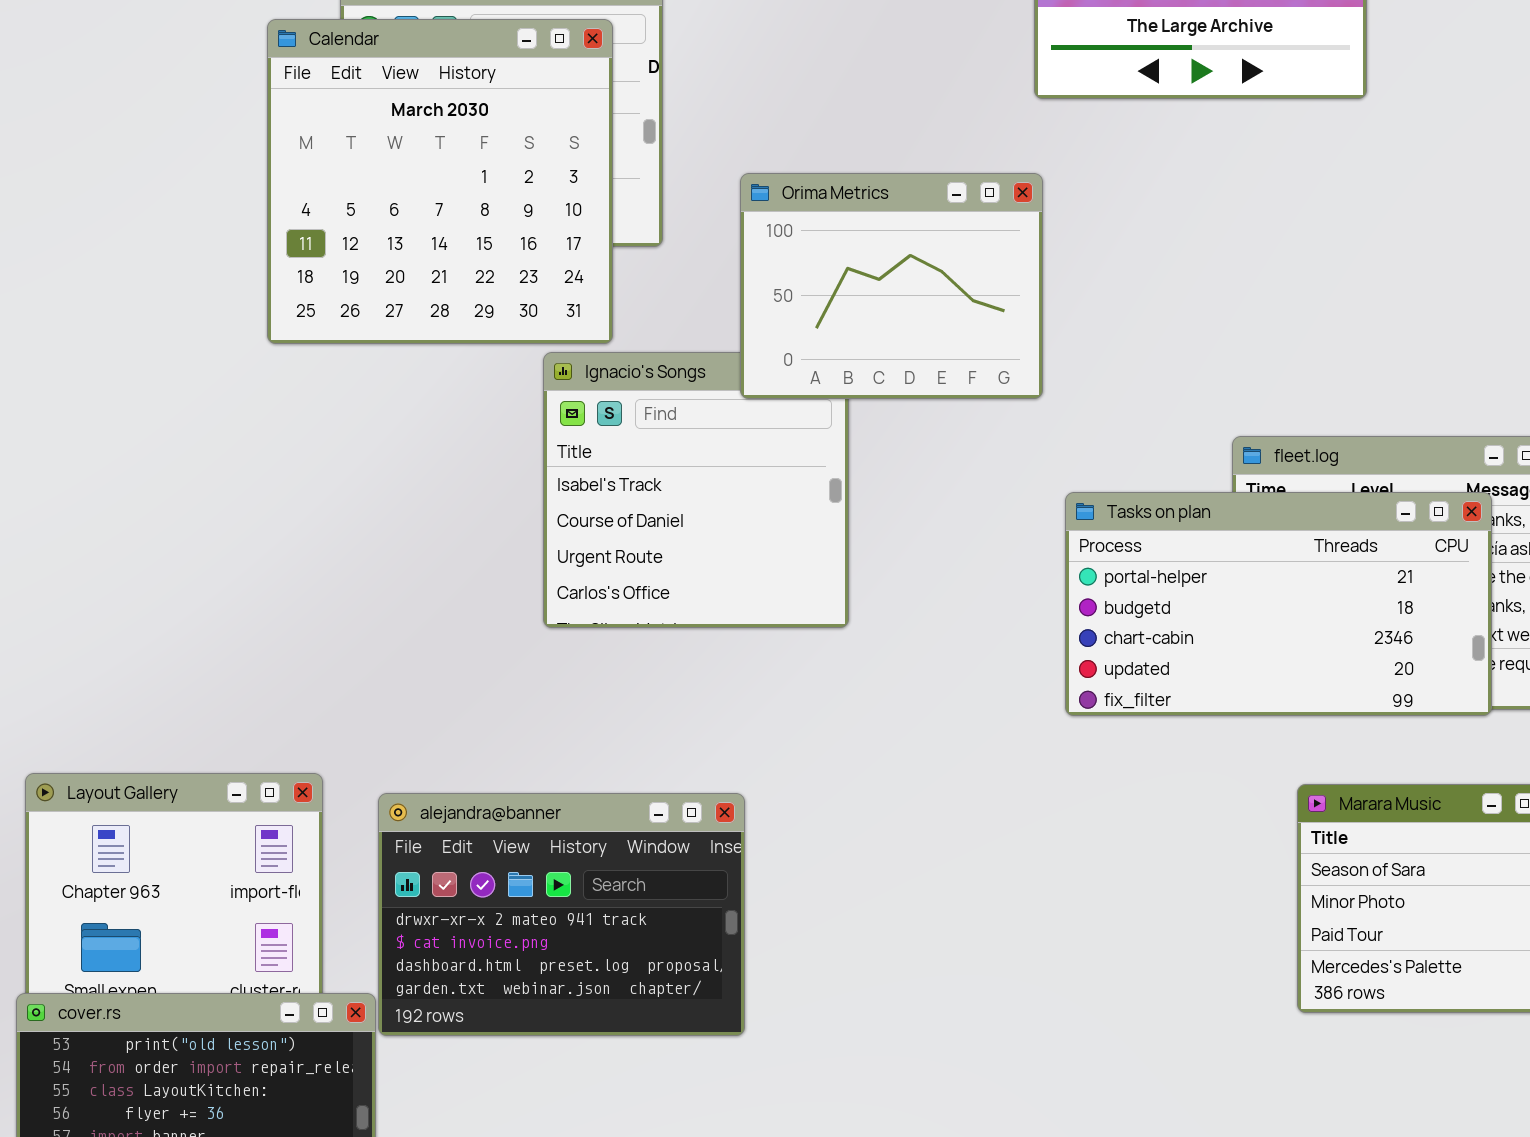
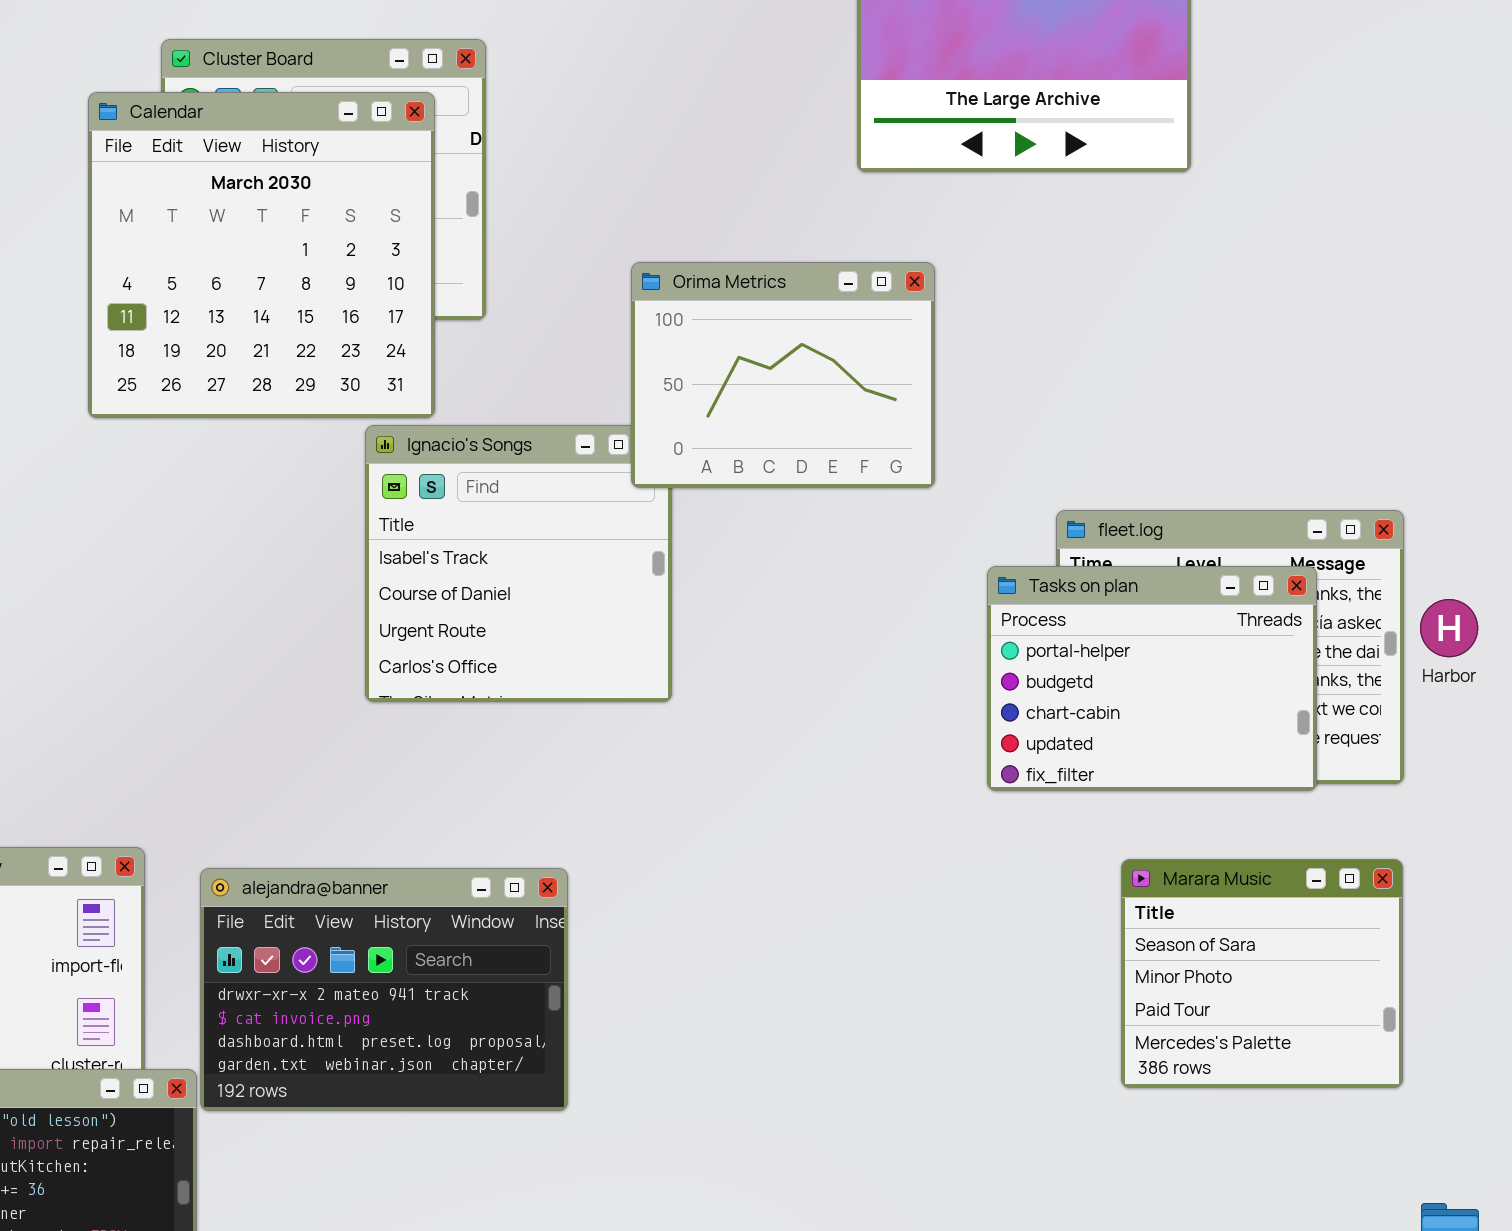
Orima Metrics: [740,173,1043,399] -> [631,262,935,488], moved
Tasks on plan: [1065,492,1492,716] -> [987,566,1317,791], resized

